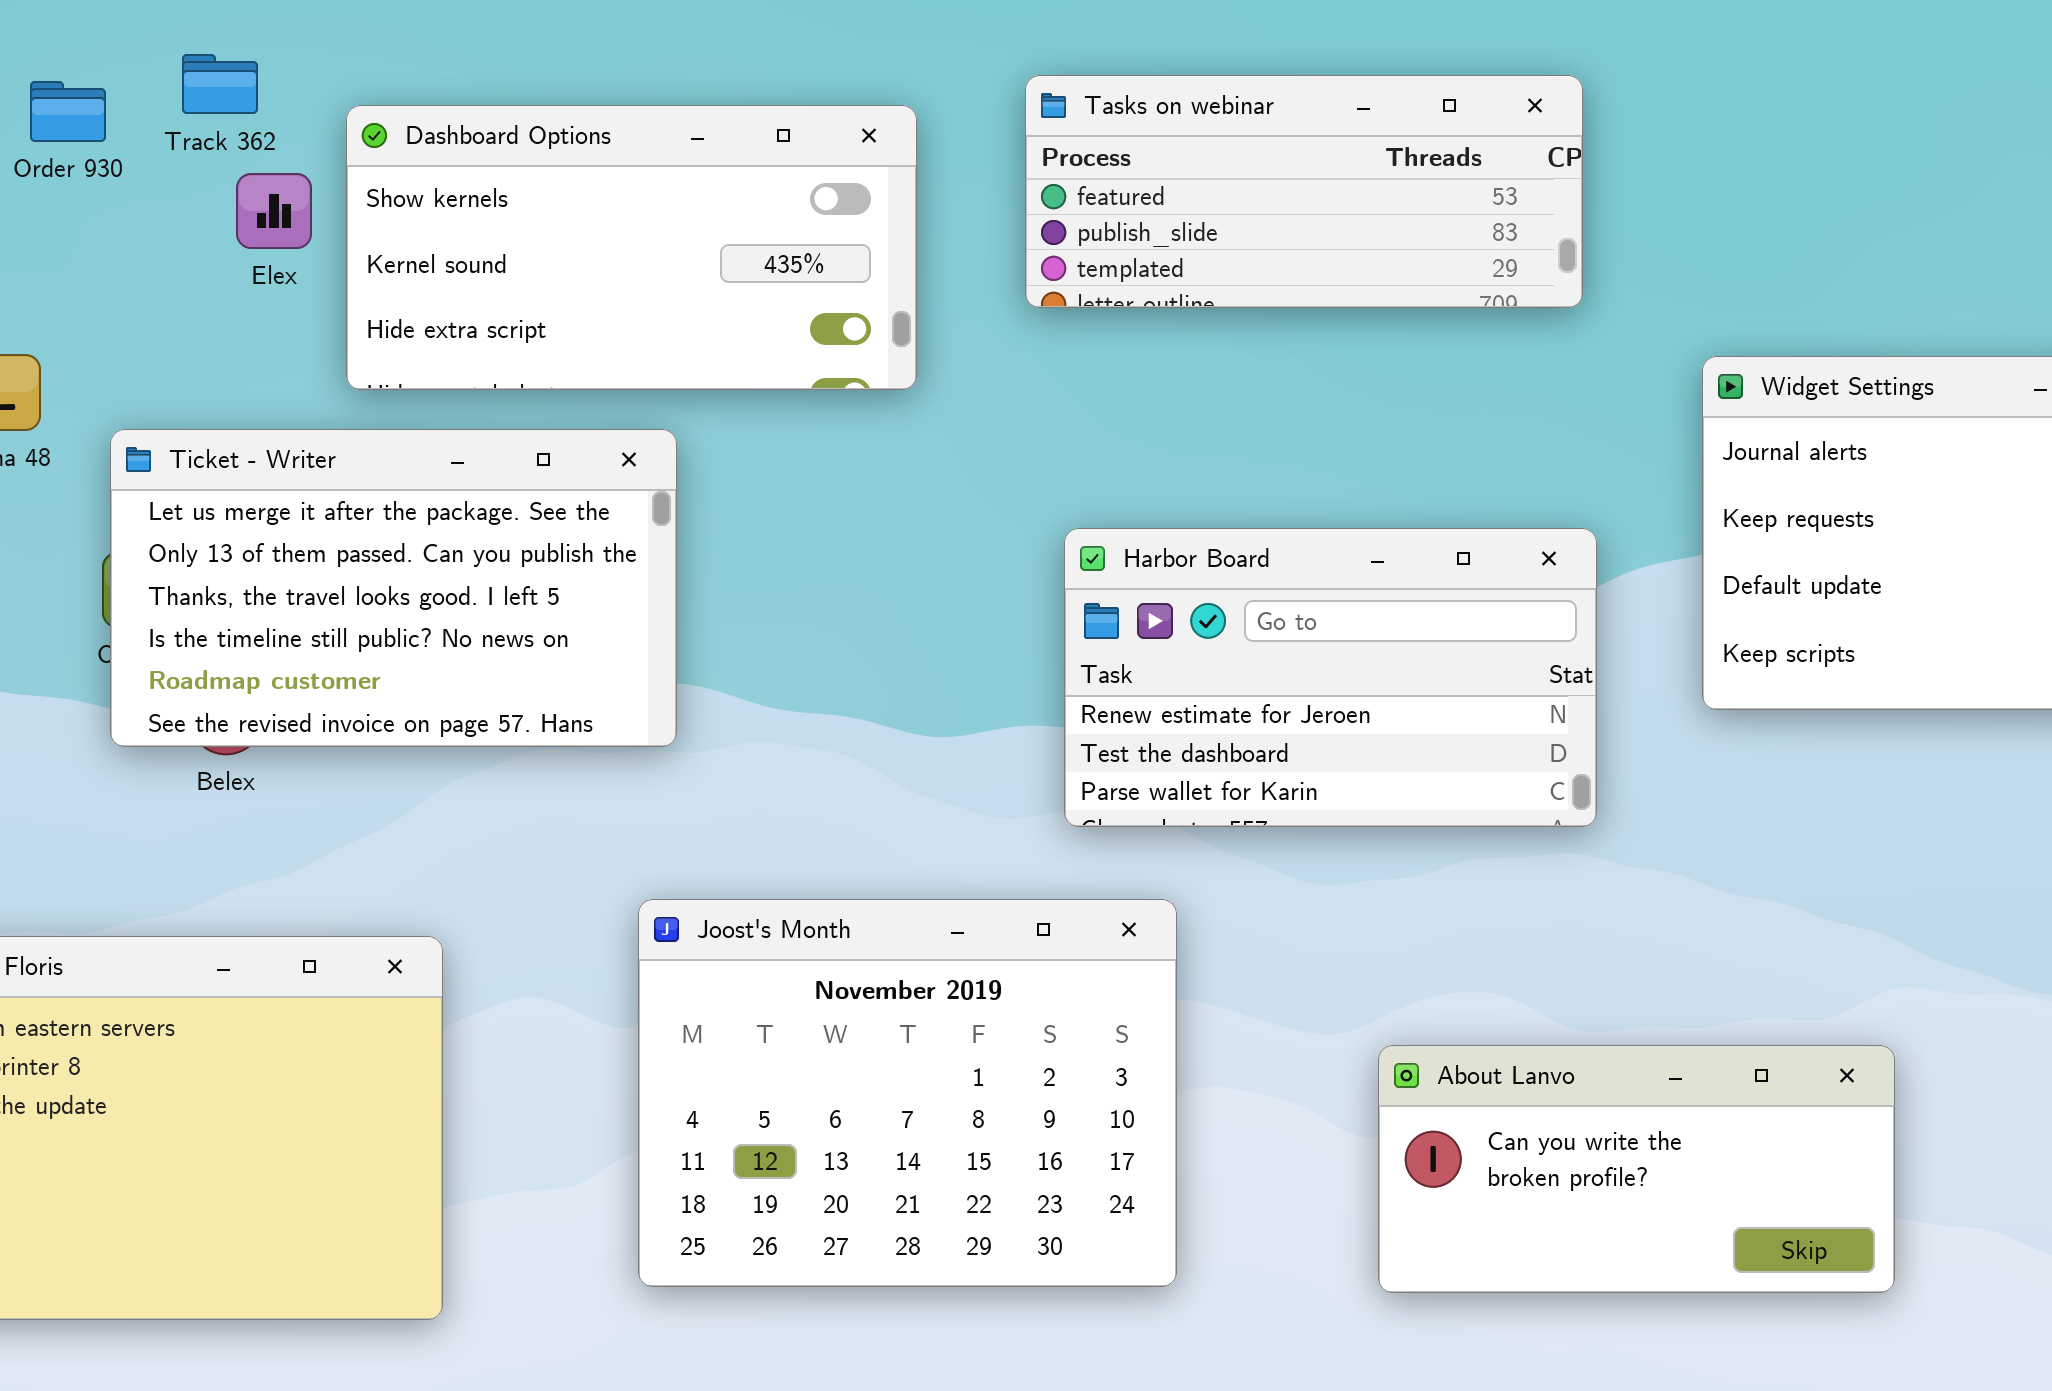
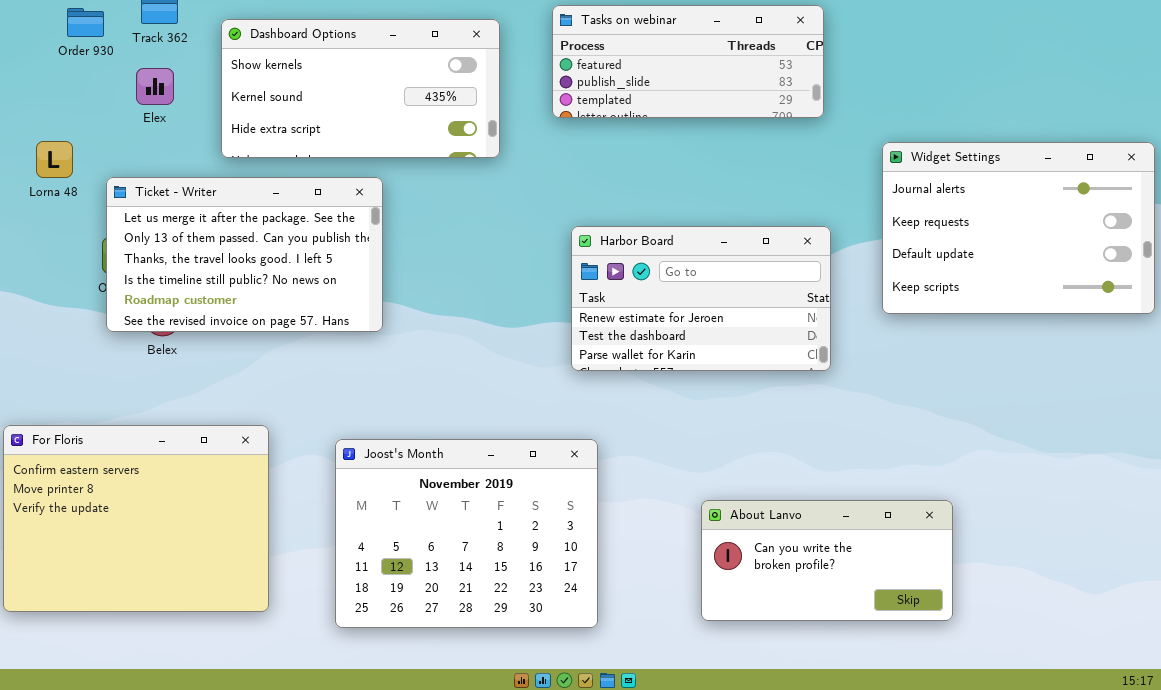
Elex: [236,173,312,249] -> [136,68,174,105], moved
Joost's Month: [638,899,1177,1287] -> [335,439,598,628], moved
About Lanvo: [1378,1045,1895,1293] -> [701,500,953,621], moved

